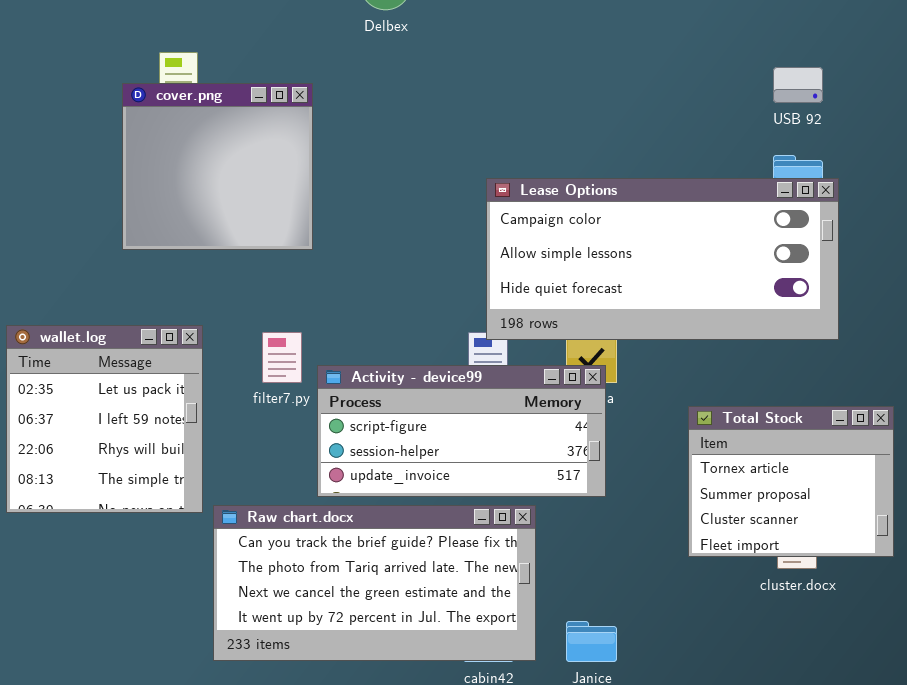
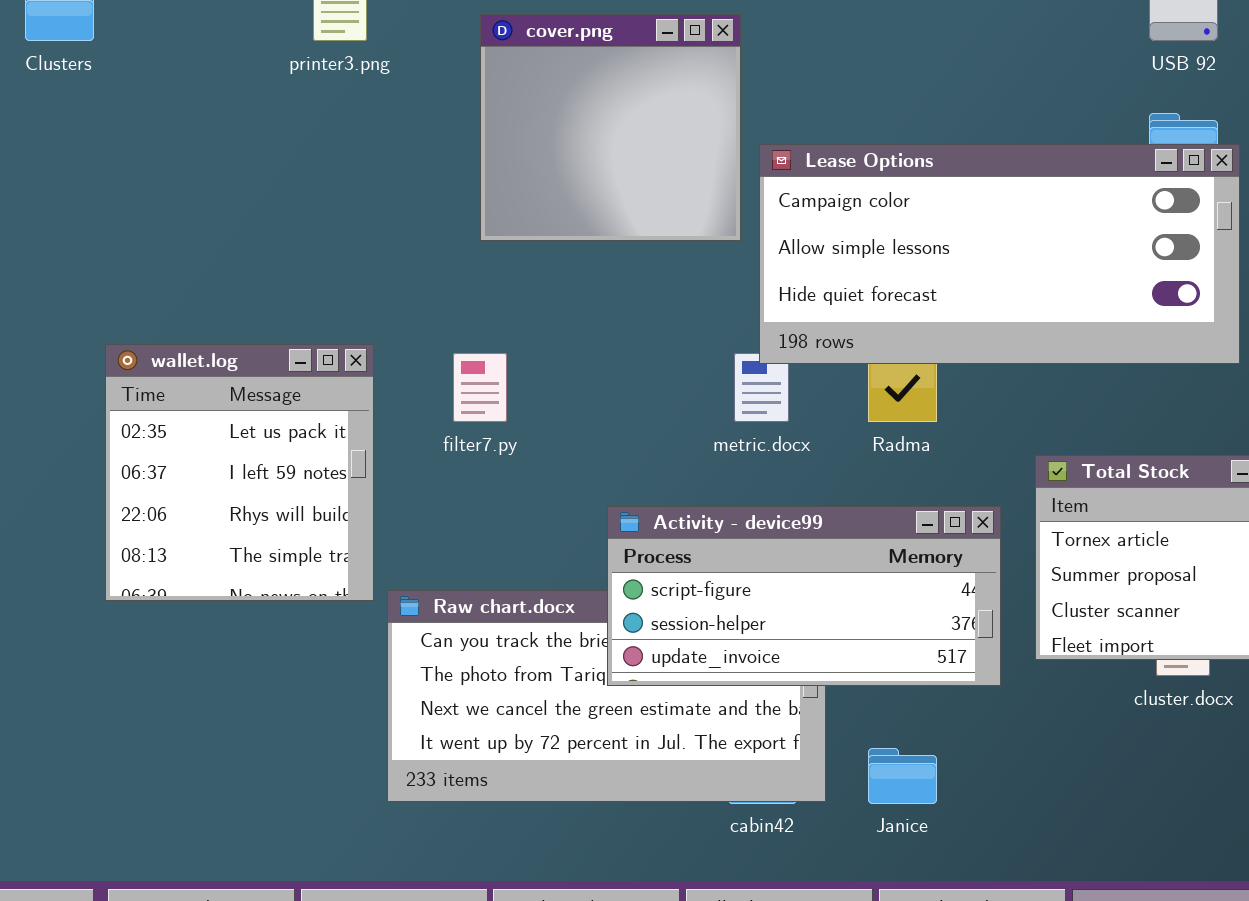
cover.png: [122,83,313,250] -> [480,14,741,241], moved
Activity - device99: [317,365,606,497] -> [607,506,1001,686], moved

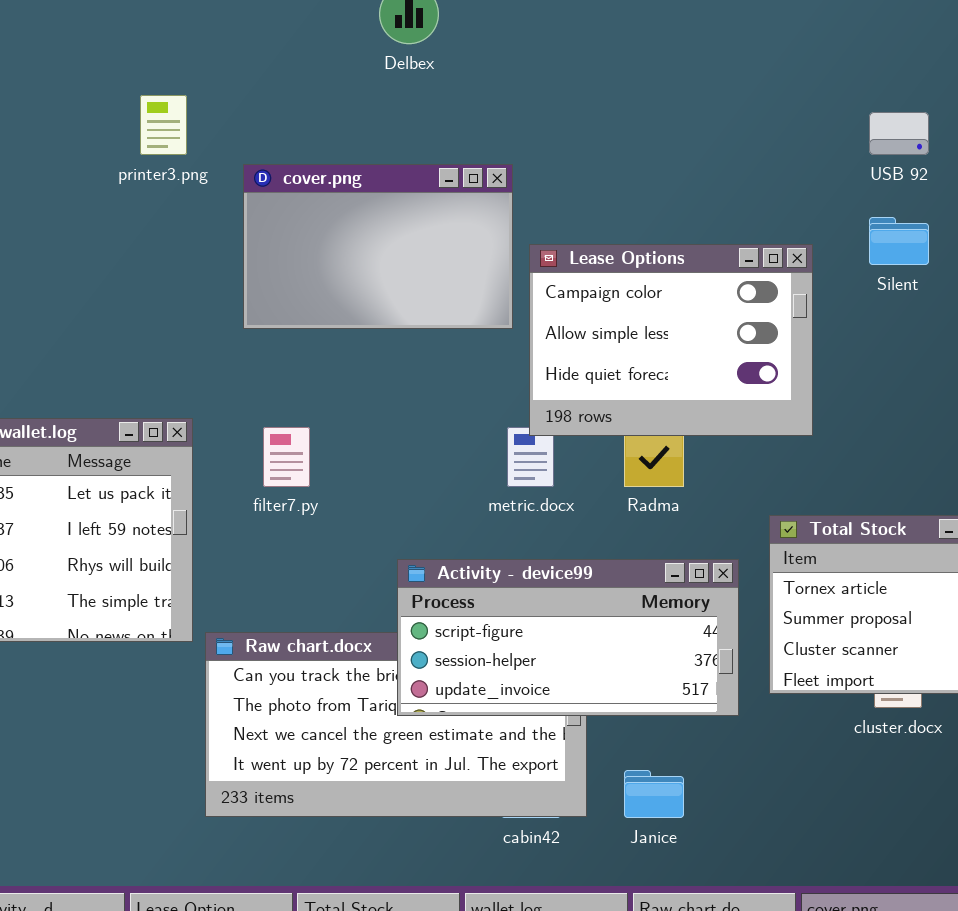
cover.png: [480,14,741,241] -> [243,164,513,329], resized
Lease Options: [759,144,1240,364] -> [529,244,813,436], resized

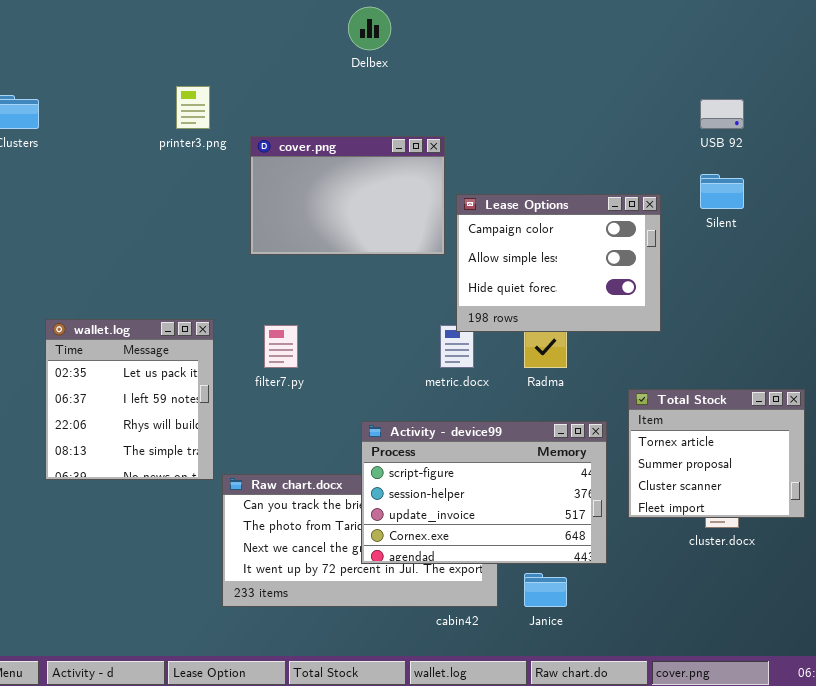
Activity - device99: [397,559,739,716] -> [361,421,607,564], resized

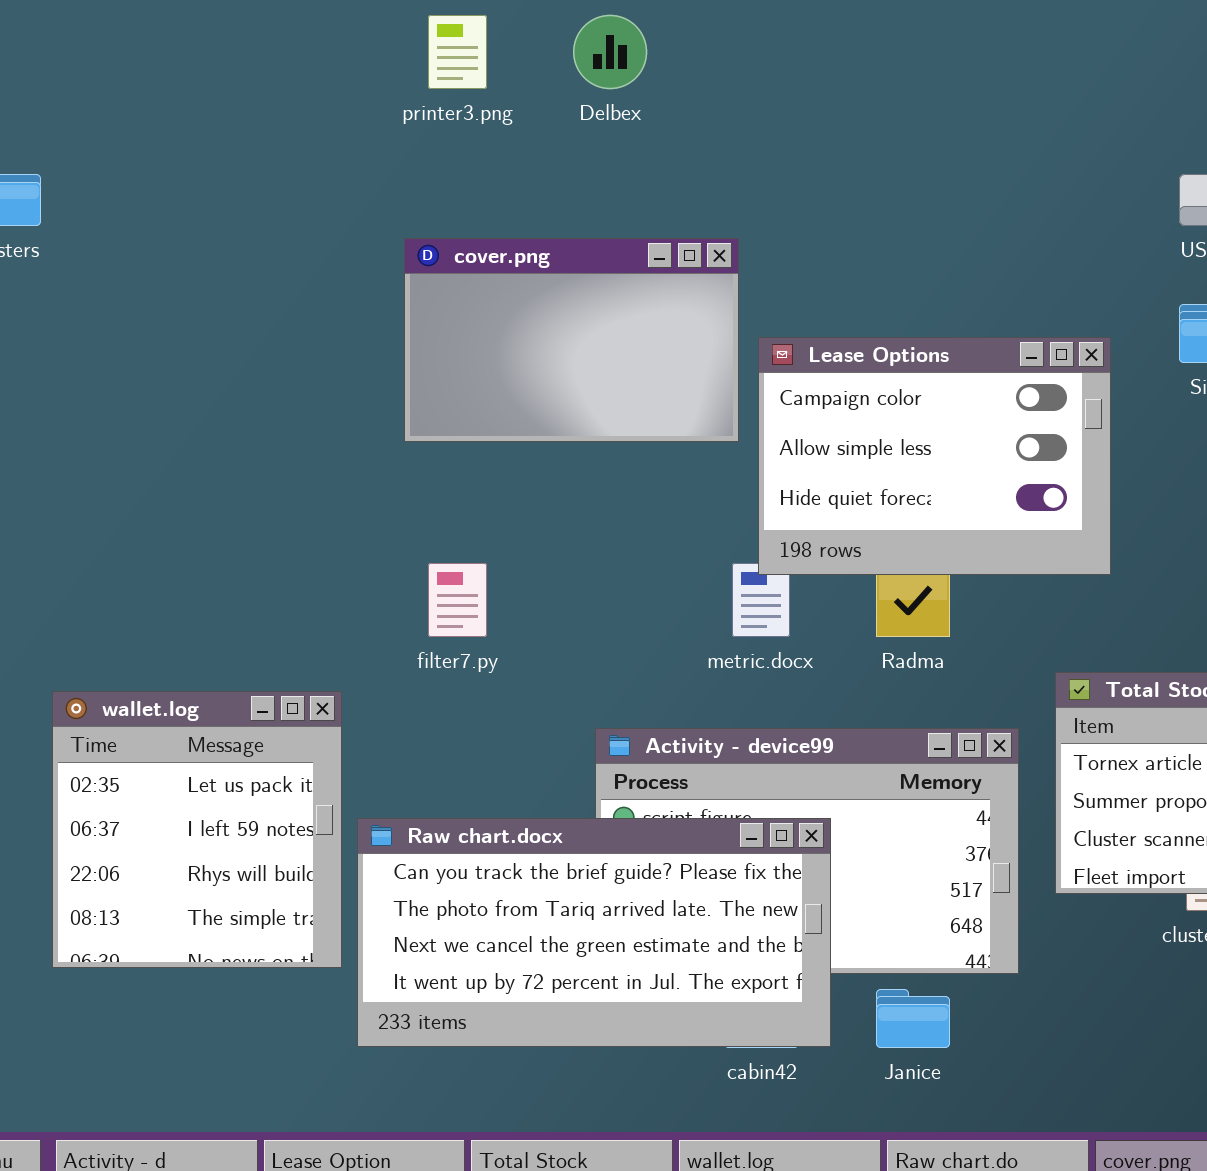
printer3.png: [176,86,210,129] -> [428,15,487,89], moved
wallet.log: [45,319,214,480] -> [52,691,342,968], moved
Raw chart.docx: [222,474,498,607] -> [357,818,831,1047], raised

